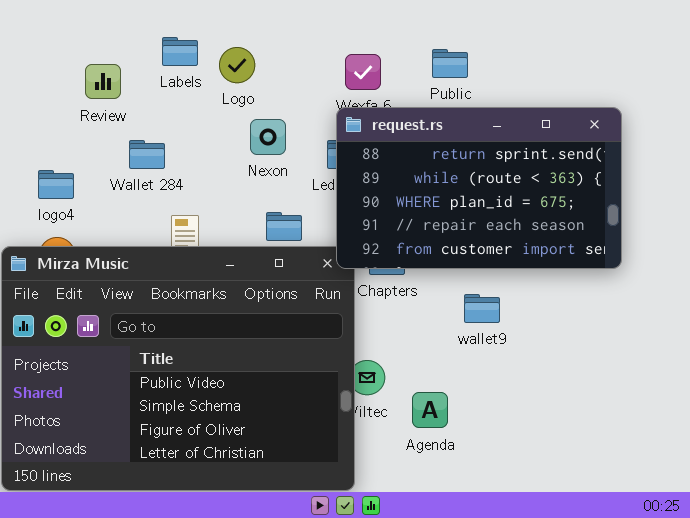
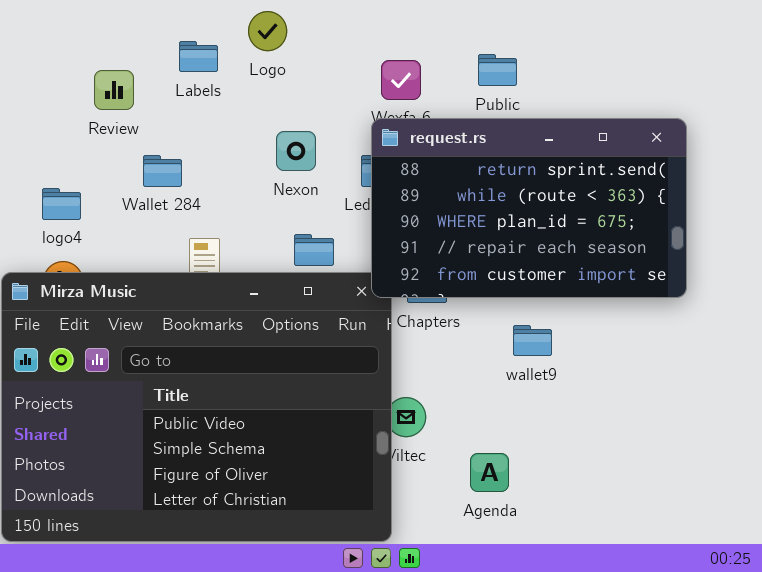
Logo: [219,47,255,83] -> [248,11,287,51], moved
Agenda: [412,392,448,428] -> [470,453,509,492], moved

